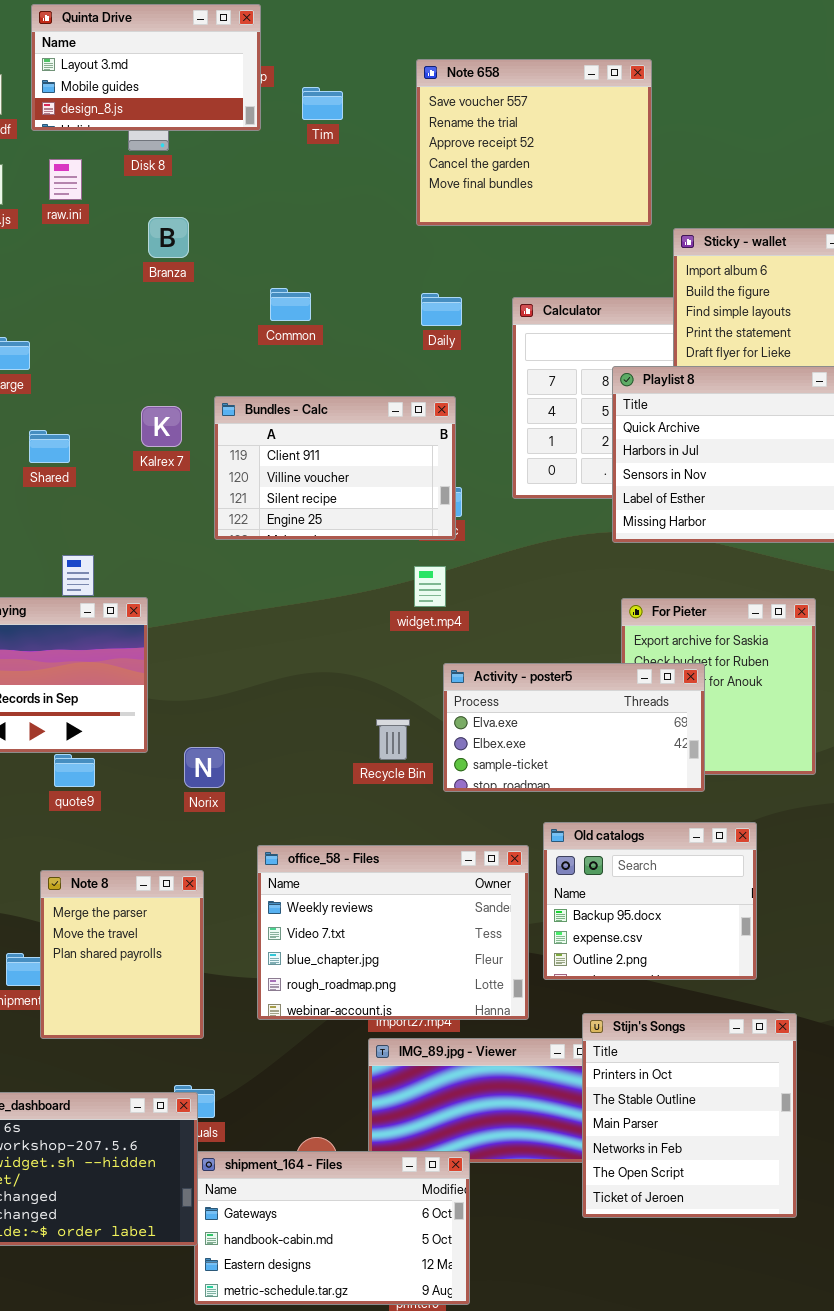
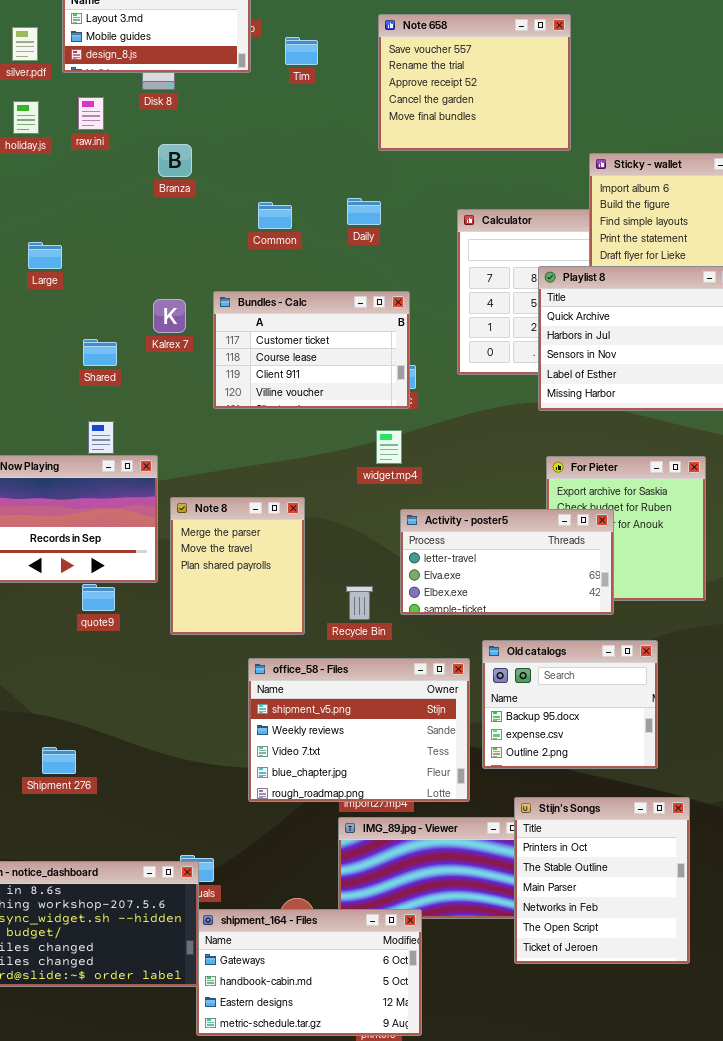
Daily: [421,293,462,326] -> [347,198,381,225], moved
Bundles - Calc: [214,396,456,540] -> [213,291,410,409], scrolled up 2 rows
Shared: [29,430,70,463] -> [83,339,117,366], moved
Activity - poster5: [443,663,705,792] -> [400,509,614,615], scrolled up 1 row
Recycle Bin: [376,719,410,760] -> [346,586,373,620], moved
office_58 - Files: [257,845,529,1020] -> [248,658,470,802], scrolled up 1 row
Note 8: [40,870,204,1039] -> [170,497,305,635], moved

